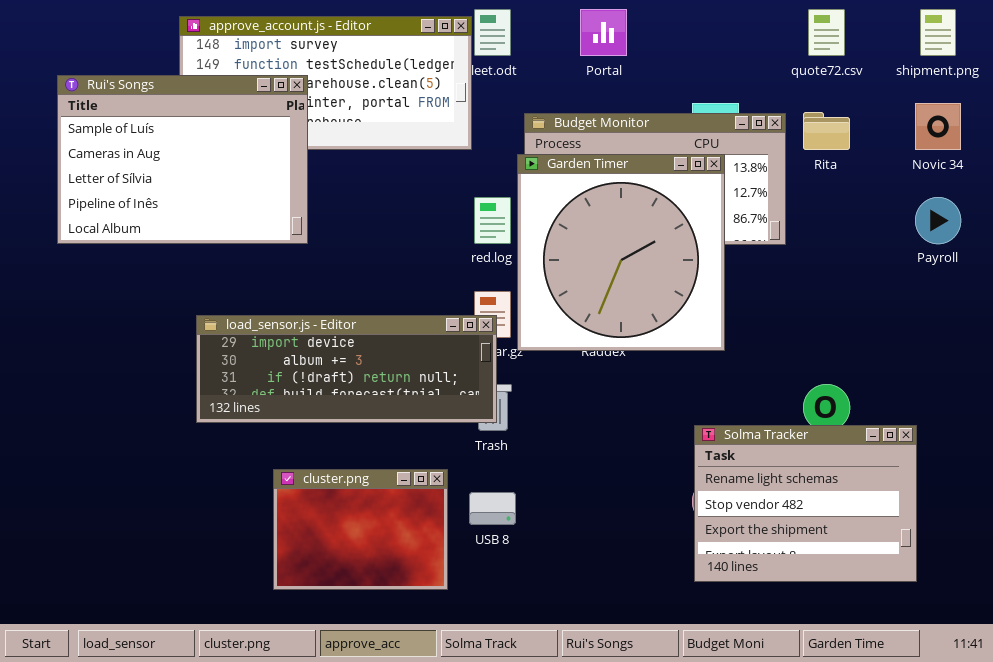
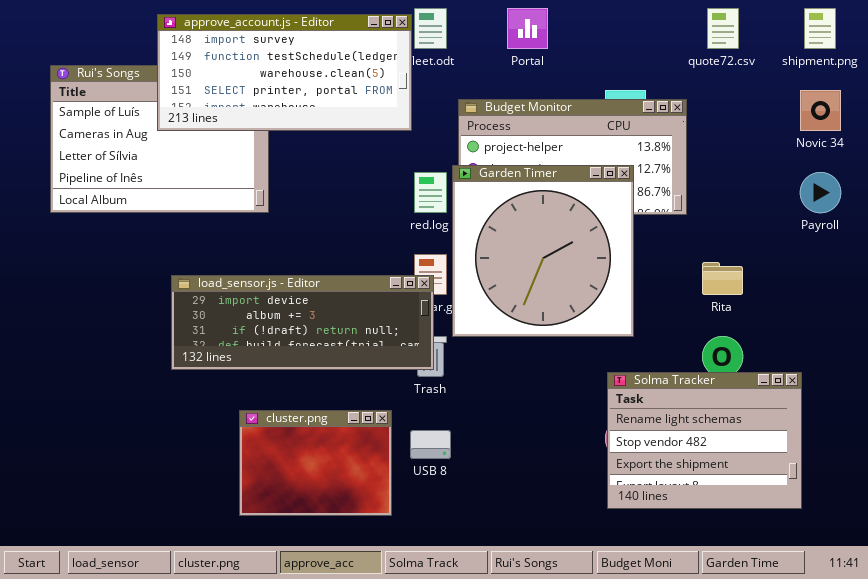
approve_account.js - Editor: [179,16,472,150] -> [157,14,412,131], raised
Rita: [803,112,850,150] -> [702,262,743,295], moved
Garden Timer: [517,154,725,351] -> [452,165,634,337], moved

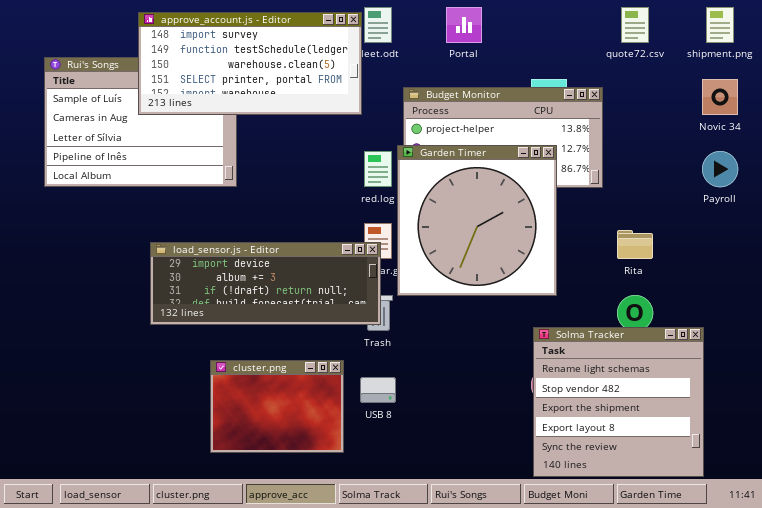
Solma Tracker: [607,372,802,509] -> [533,327,704,477], resized

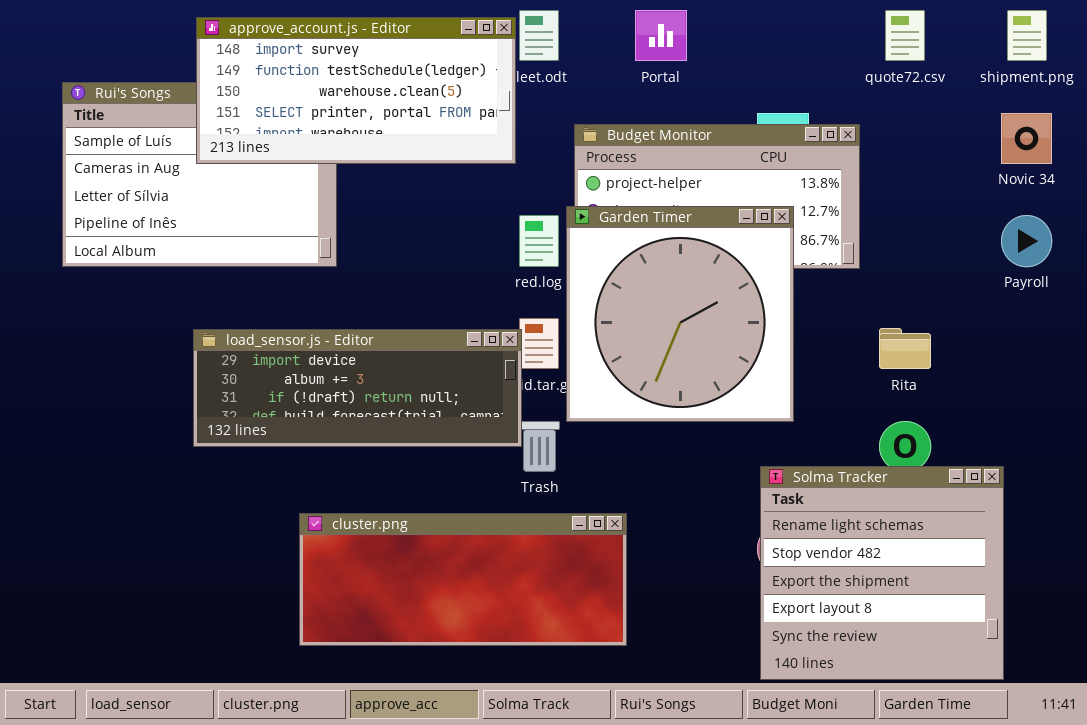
load_sensor.js - Editor: [150,242,381,325] -> [193,329,522,447], moved
cluster.png: [210,360,344,453] -> [299,513,627,646], resized

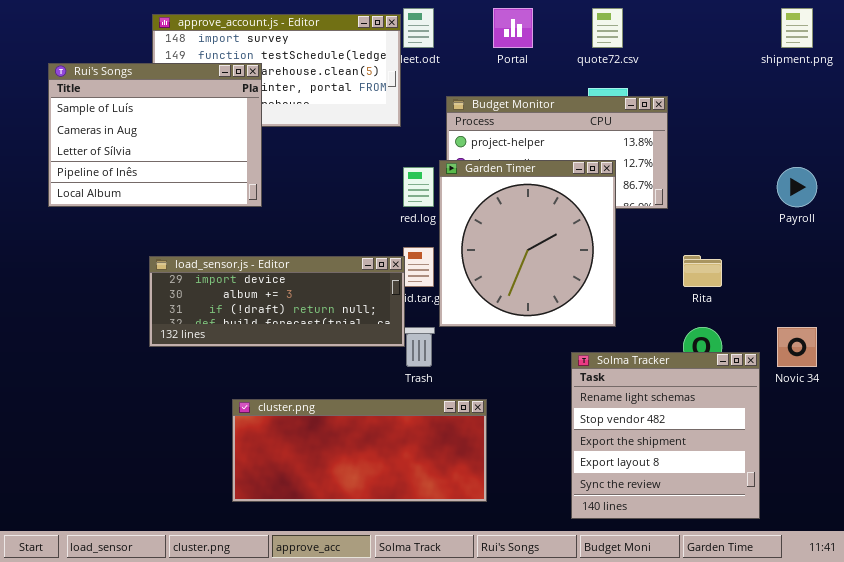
quote72.csv: [885,10,925,61] -> [592,8,623,48], moved
Rui's Songs: [62,82,337,267] -> [48,63,262,207], raised
Novic 34: [1001,113,1052,164] -> [777,327,817,367], moved
Solma Tracker: [760,466,1004,680] -> [571,352,760,519], moved

